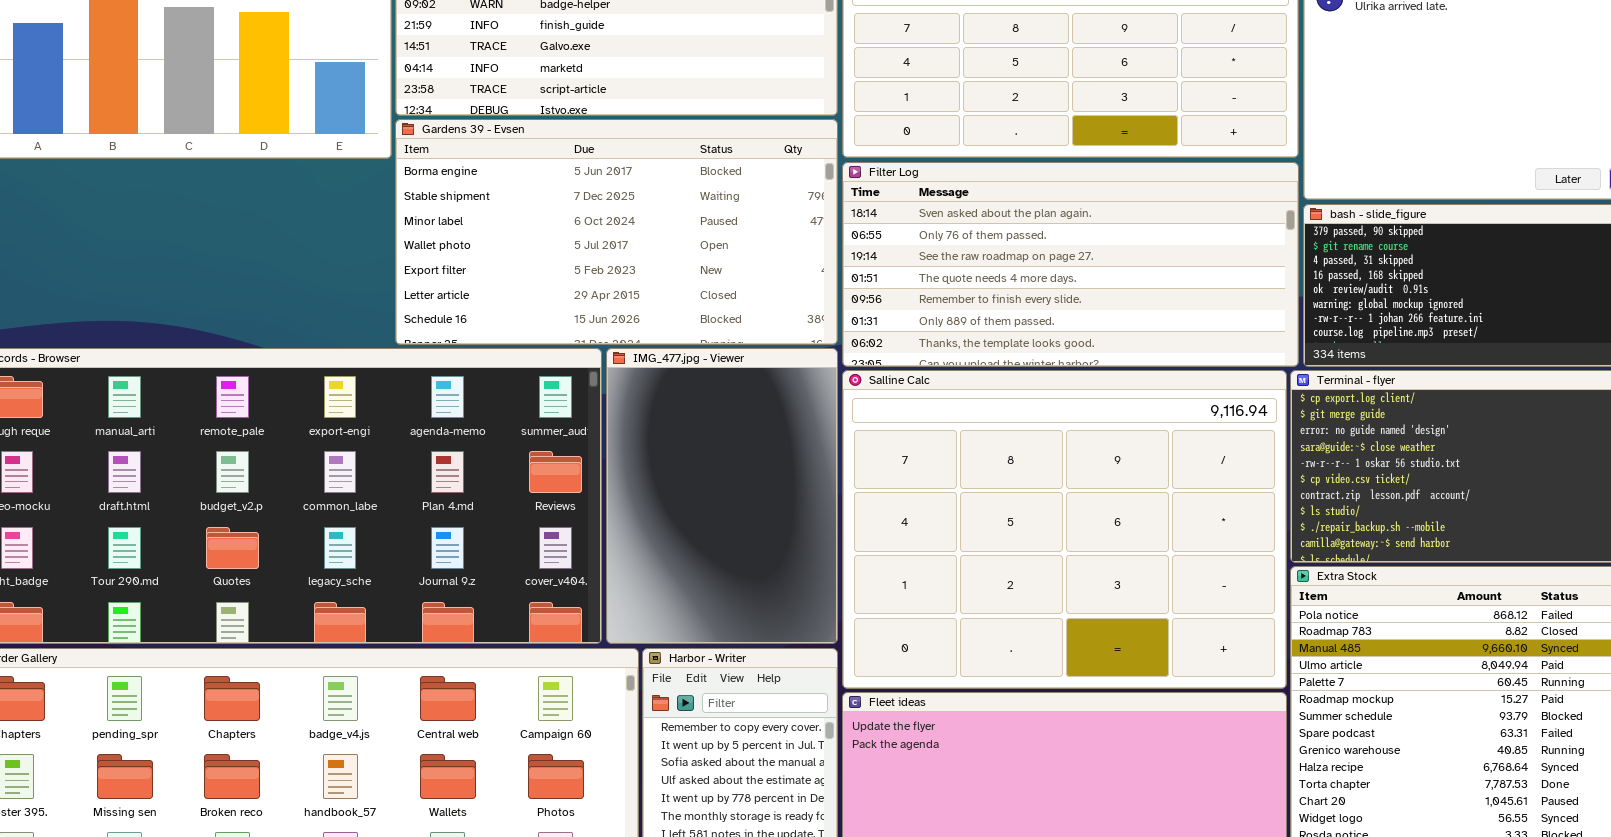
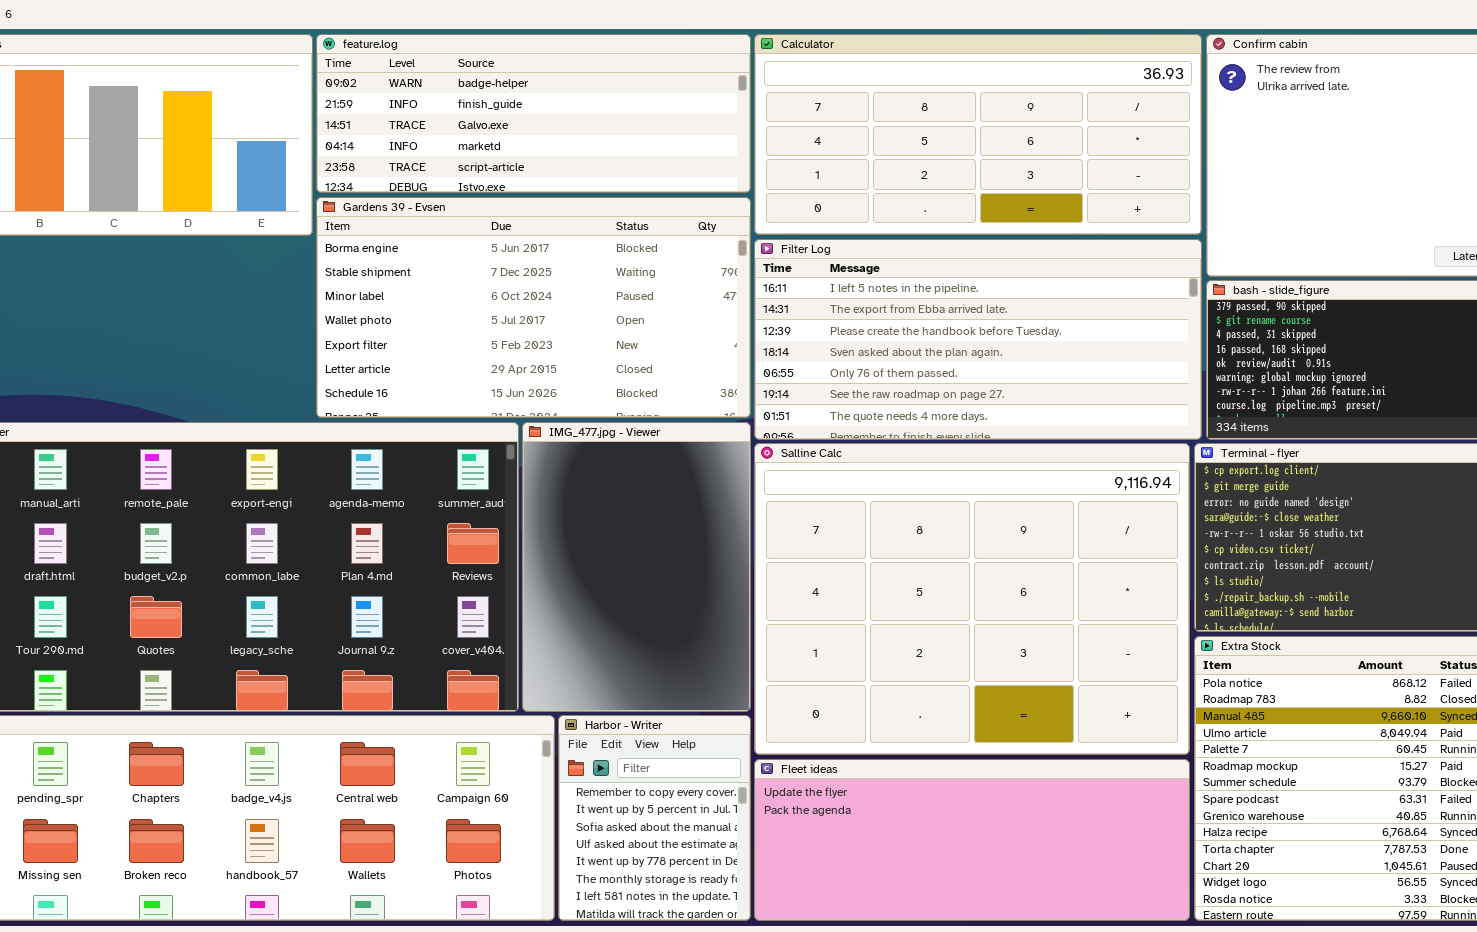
Filter Log: [842,162,1299,367] -> [754,239,1202,440], scrolled up 3 rows

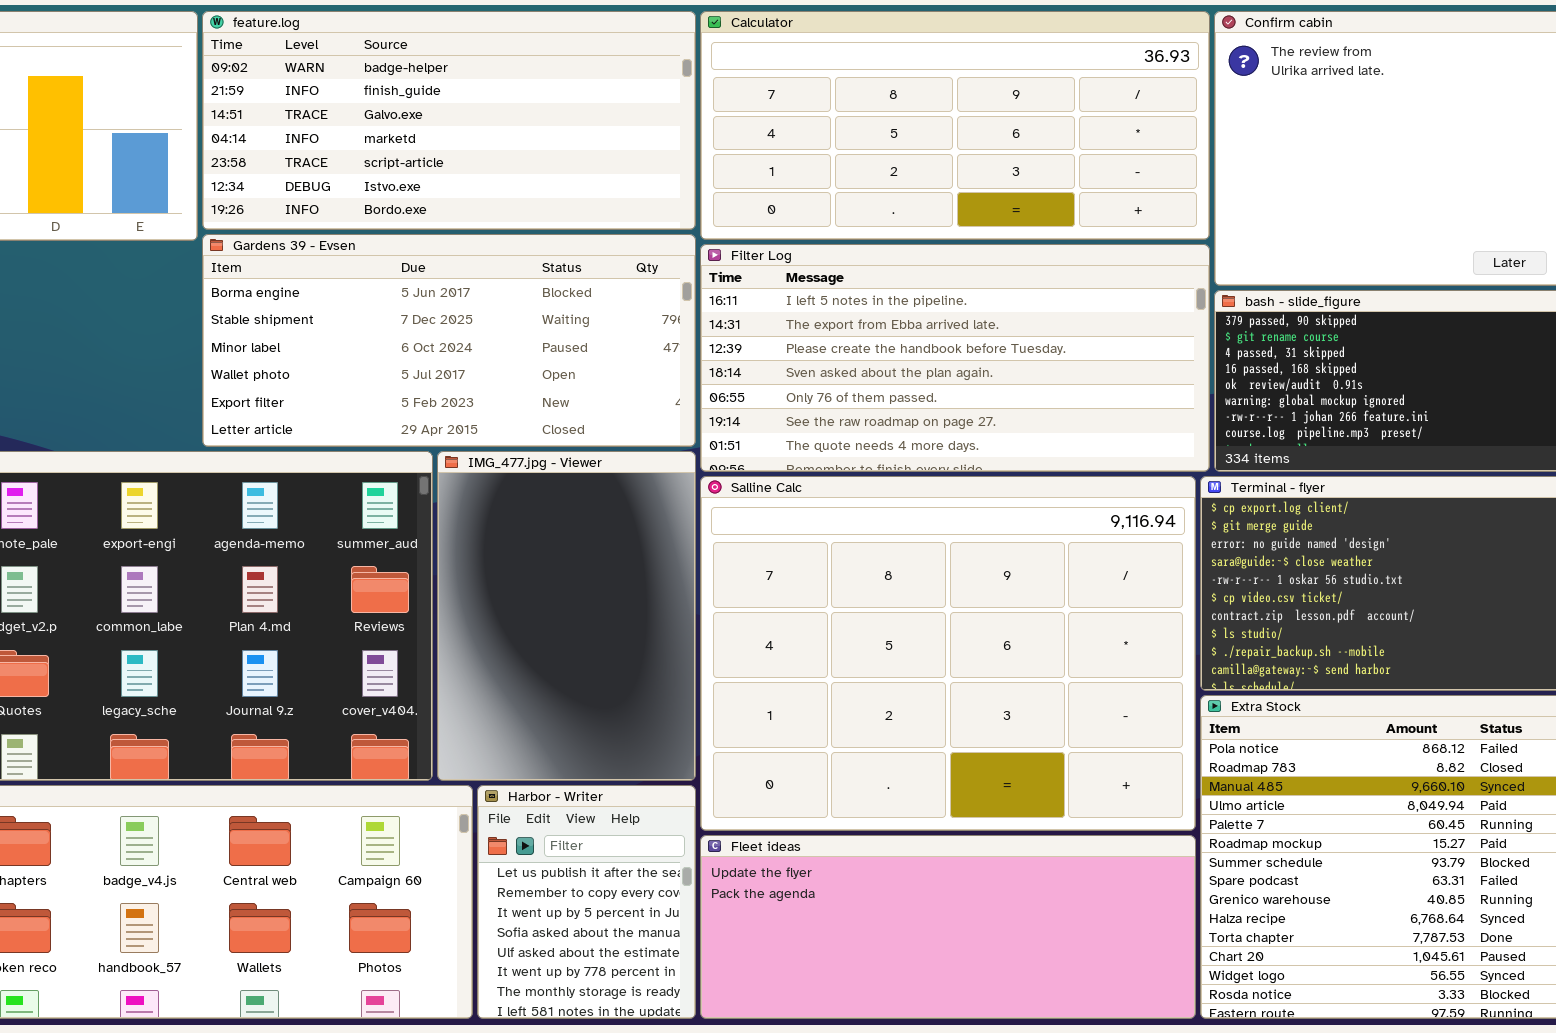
feature.log: [316,34,751,193] -> [202,11,696,230], resized
Gardens 39 - Evsen: [316,197,751,418] -> [202,234,696,447], resized
Harbor - Writer: [558,715,751,921] -> [477,785,696,1019], scrolled up 1 row

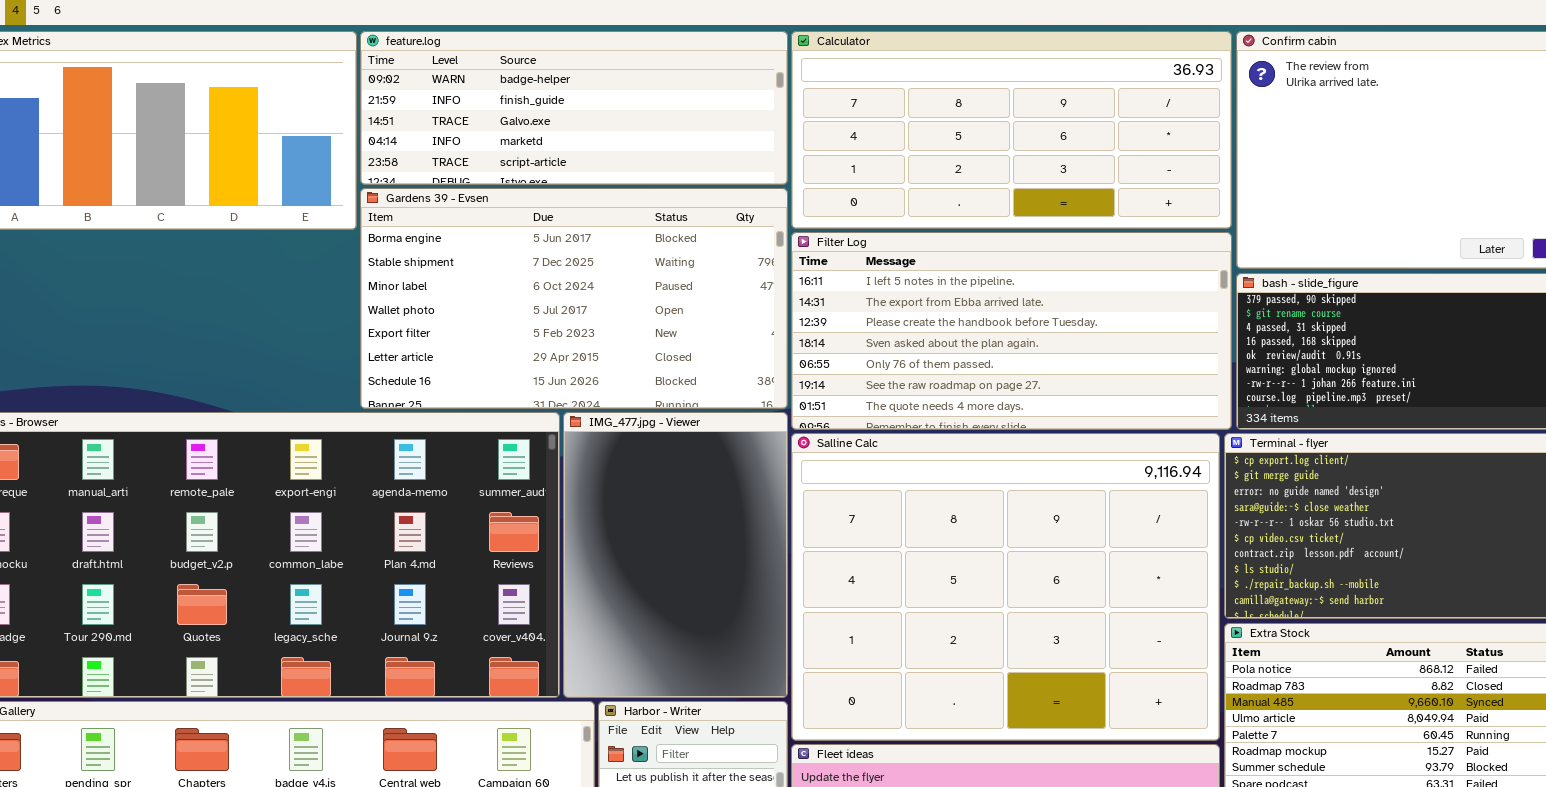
feature.log: [202,11,696,230] -> [360,31,788,185], resized
Gardens 39 - Evsen: [202,234,696,447] -> [360,188,788,409], resized

